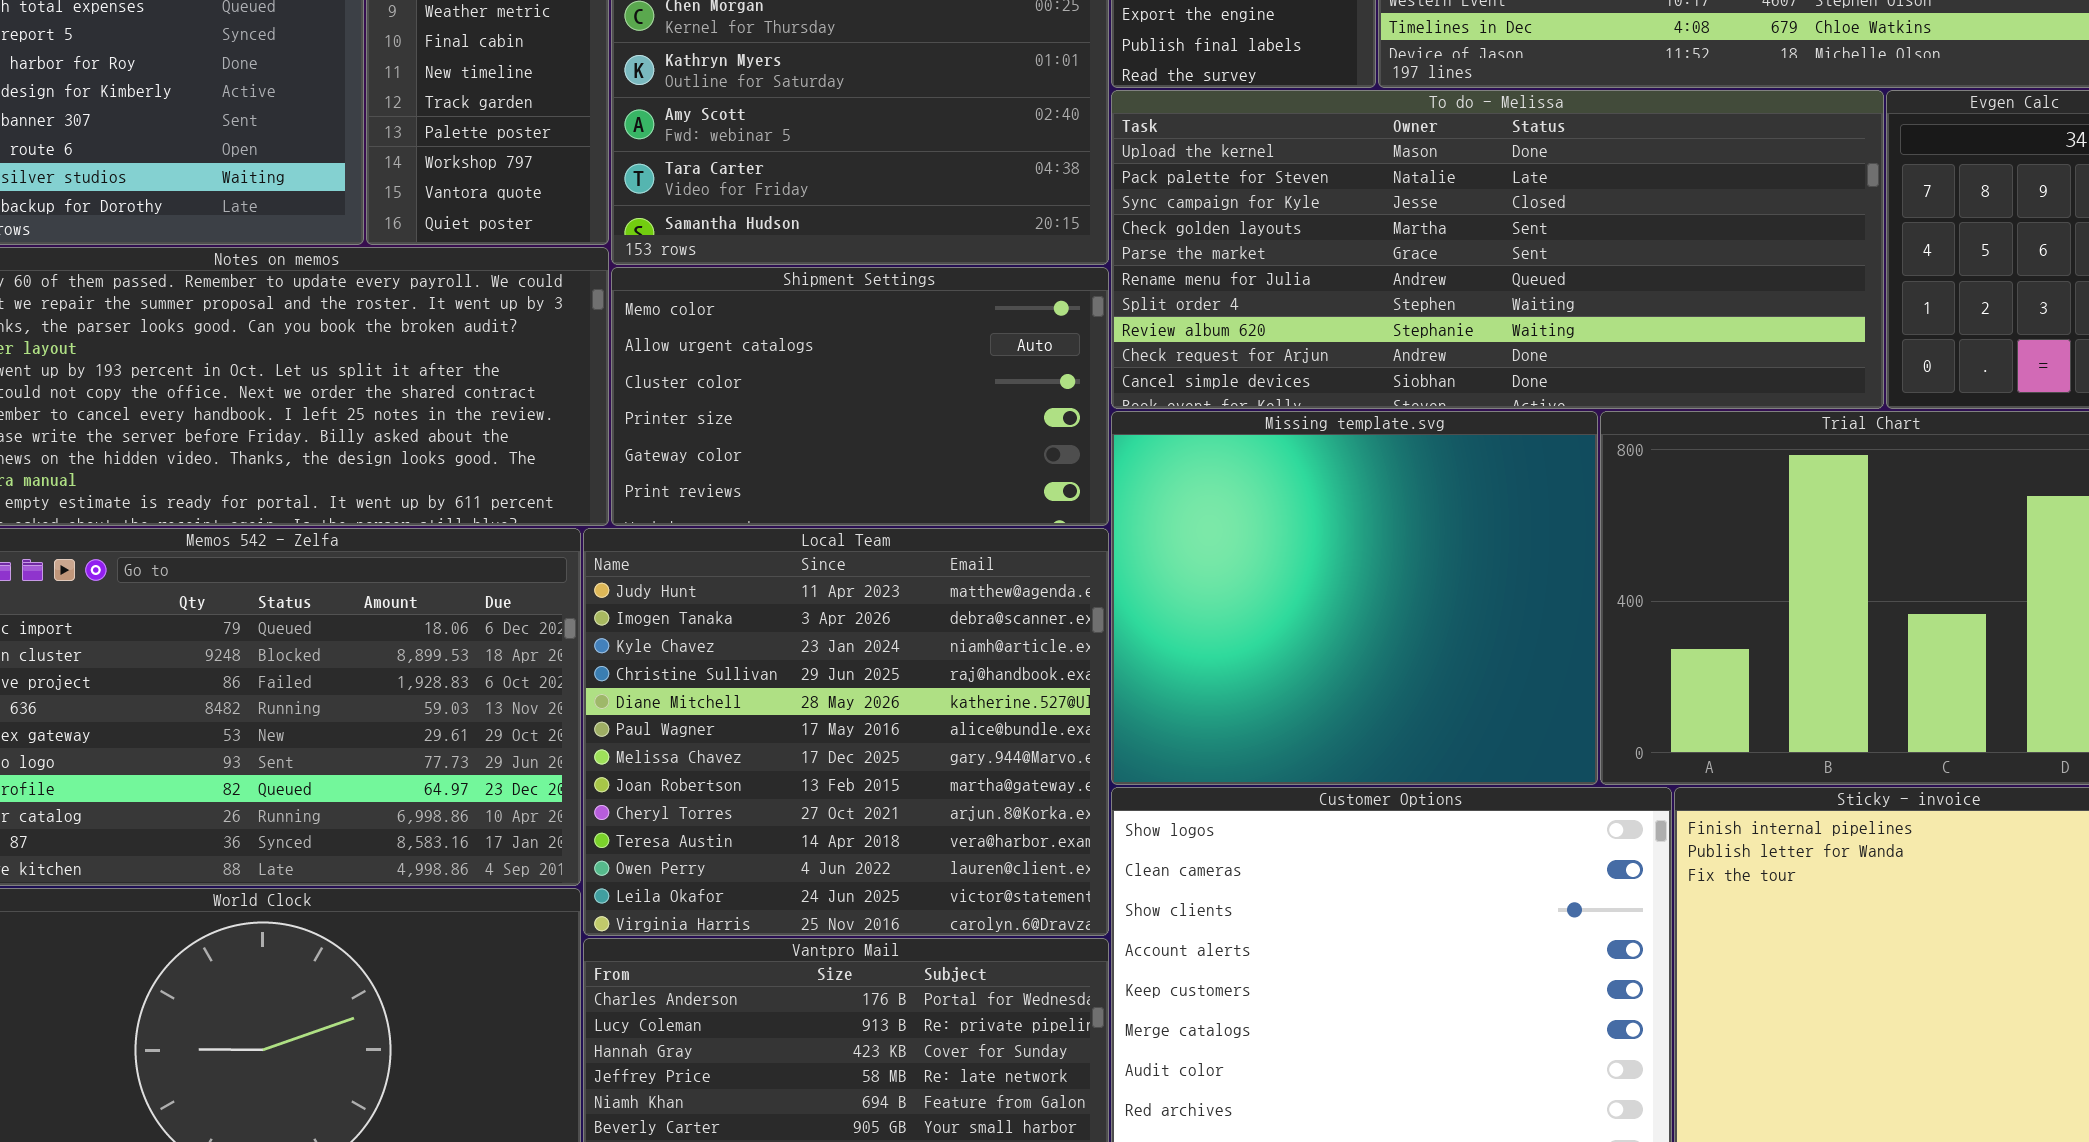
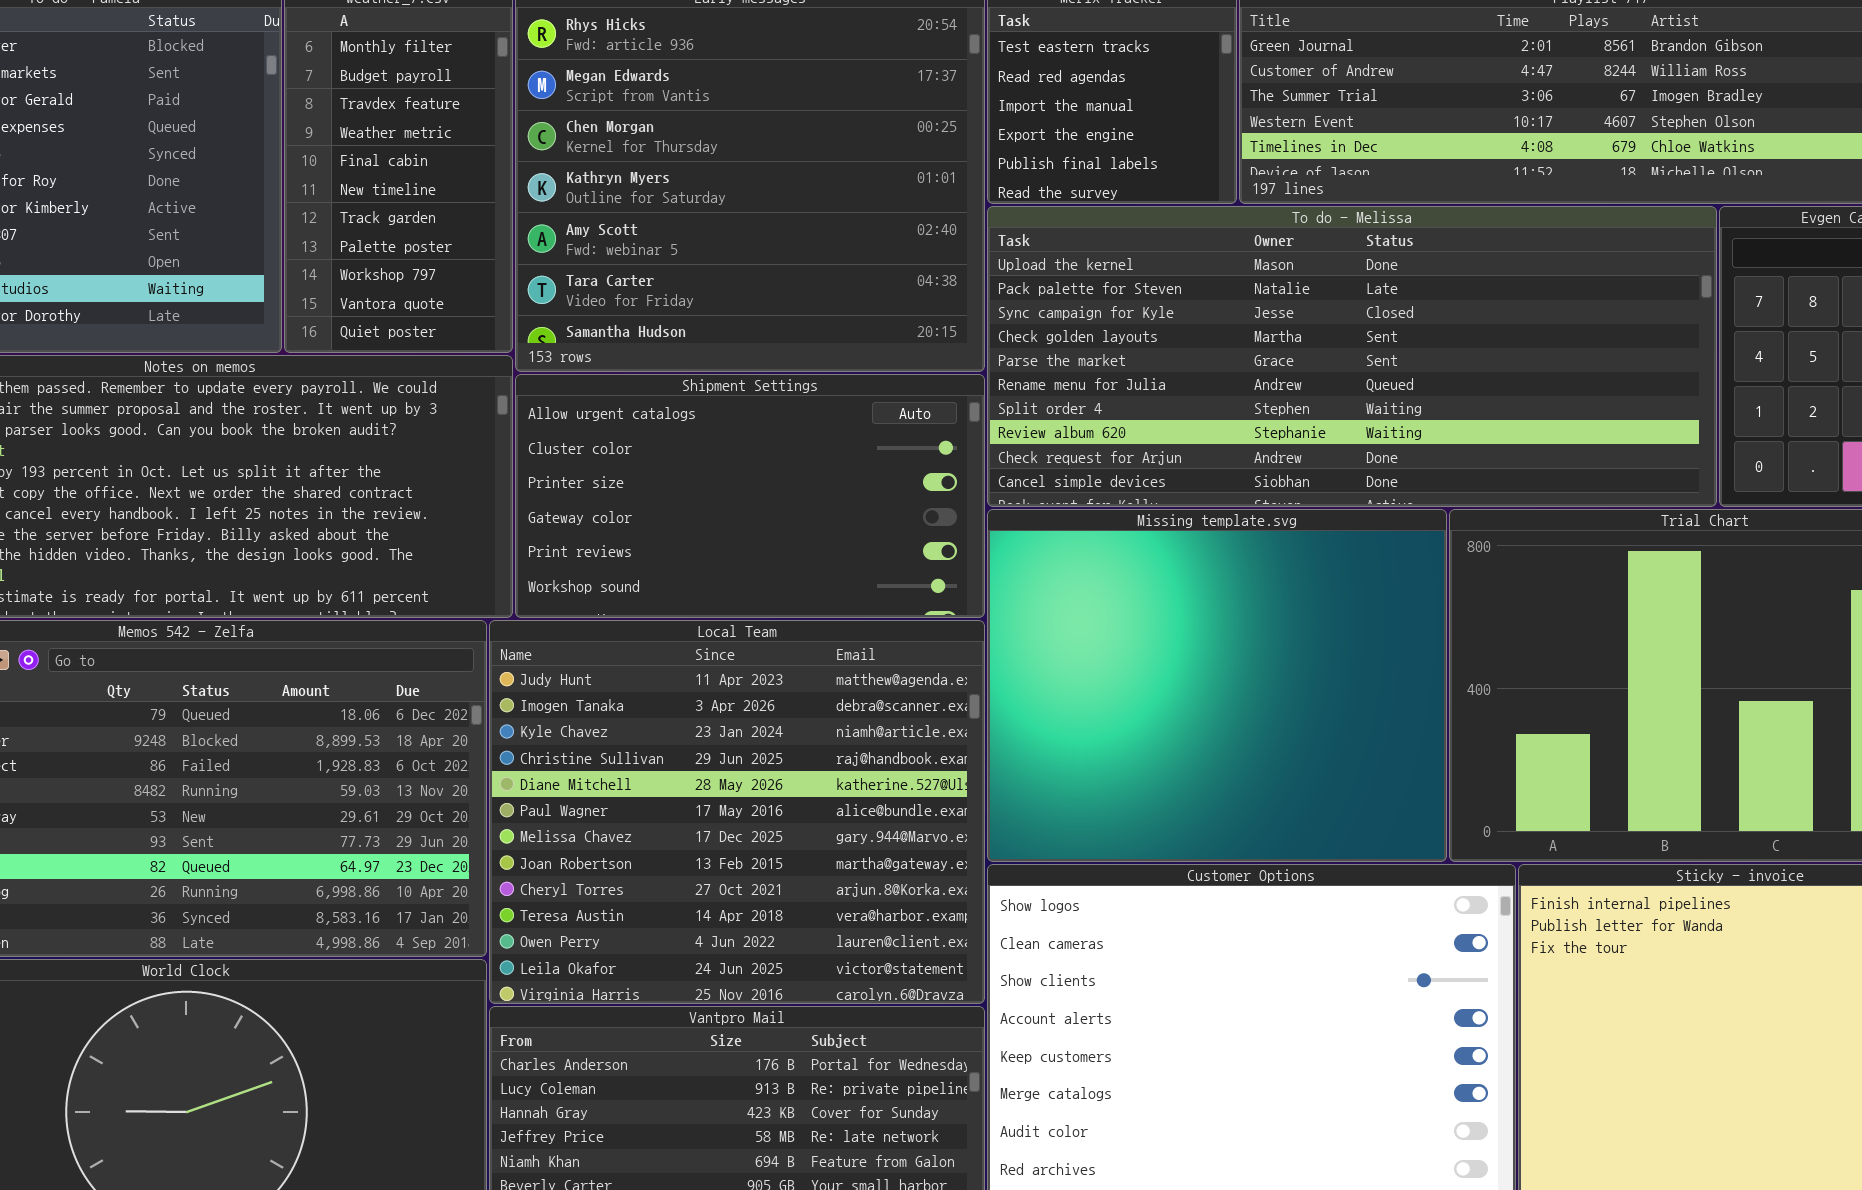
Shipment Settings: [611,267,1109,526] -> [515,374,985,618], scrolled down 1 row

